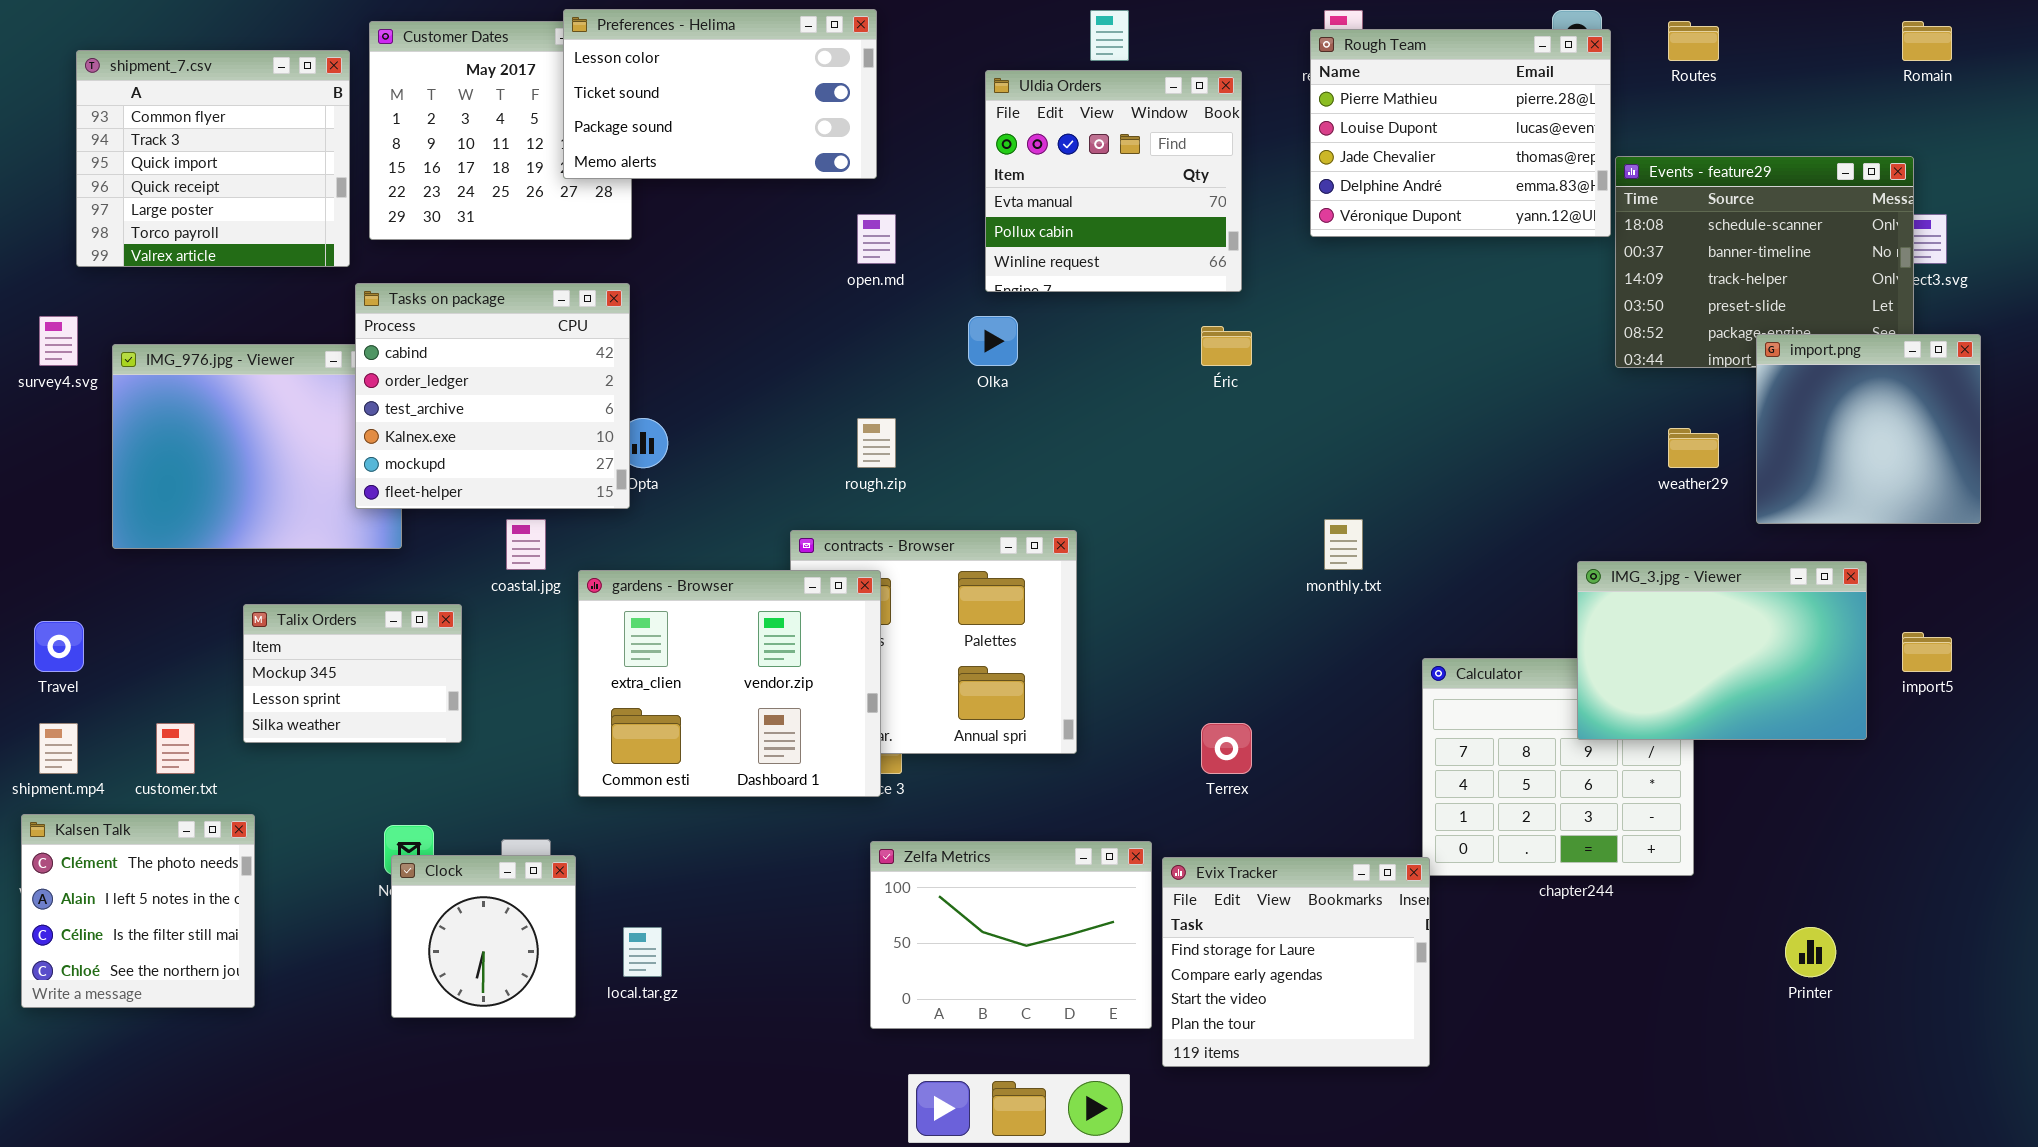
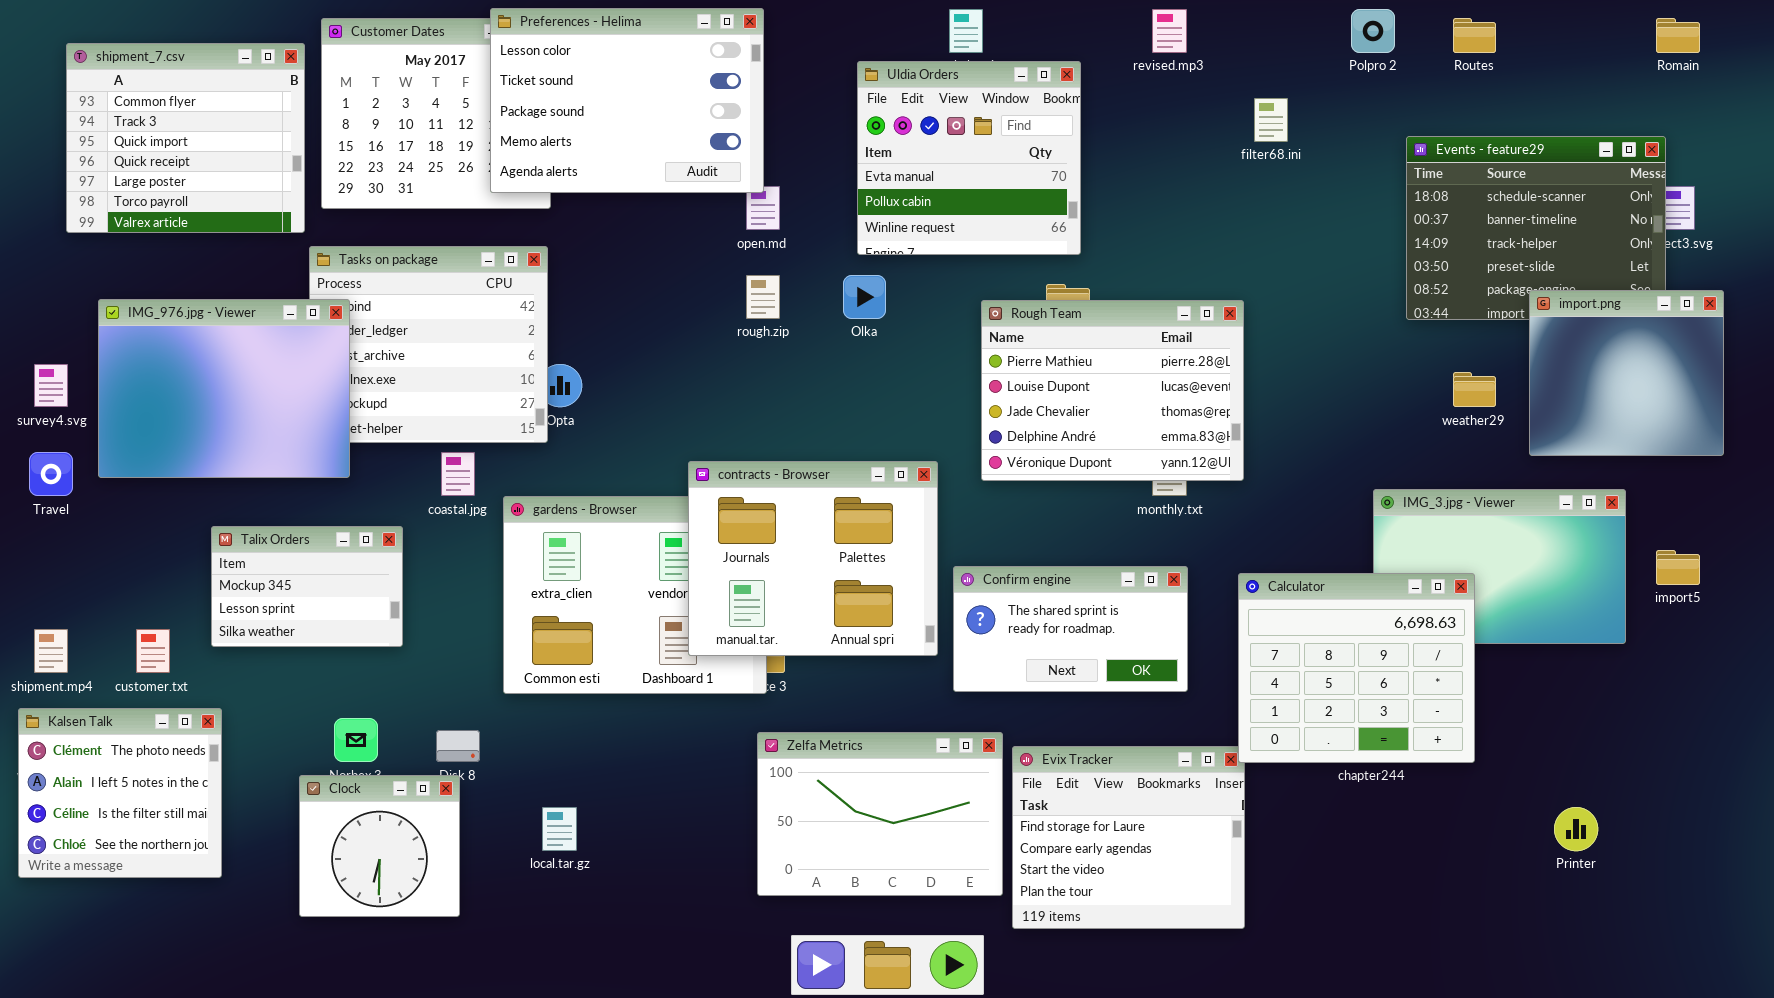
Preferences - Helima: [563,9,877,179] -> [490,8,764,193], resized
Rough Team: [1310,29,1611,237] -> [981,300,1244,481], moved
survey4.svg: [39,316,78,366] -> [34,364,68,407], moved
IMG_976.jpg - Viewer: [112,344,402,549] -> [98,299,350,478], raised
rough.zip: [857,418,896,468] -> [746,275,780,319], moved
contracts - Browser: [790,530,1077,754] -> [688,461,938,656], raised
Travel: [34,621,84,672] -> [29,452,73,496], moved
Confirm engine: none -> [953,566,1188,692], opened
Calculator: [1422,658,1694,876] -> [1238,573,1475,763], raised
Clock: [391,855,576,1018] -> [299,775,460,917], moved

